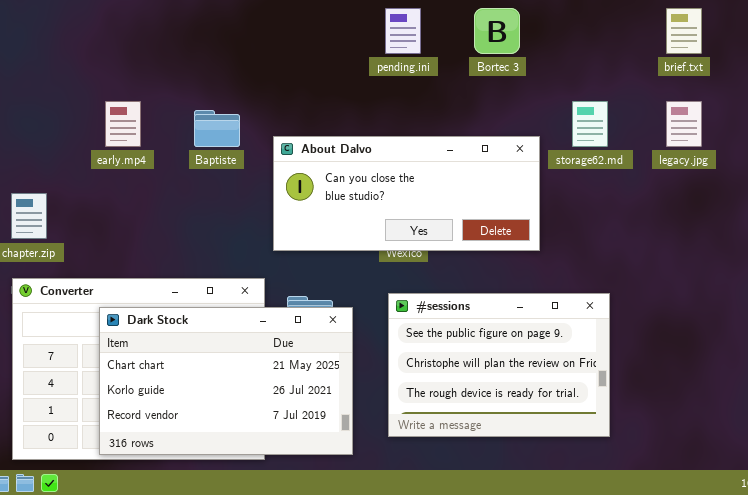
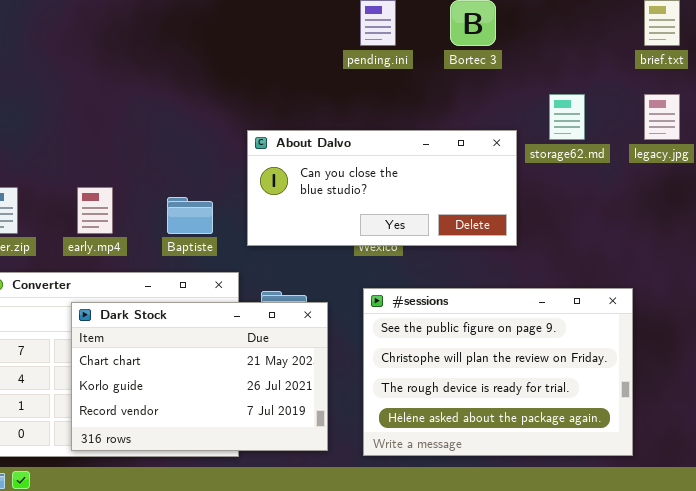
early.mp4: [105,101,141,147] -> [77,187,113,234], moved
Baptiste: [194,110,240,147] -> [167,197,213,234], moved
#sessions: [388,293,610,437] -> [363,288,633,456], resized

